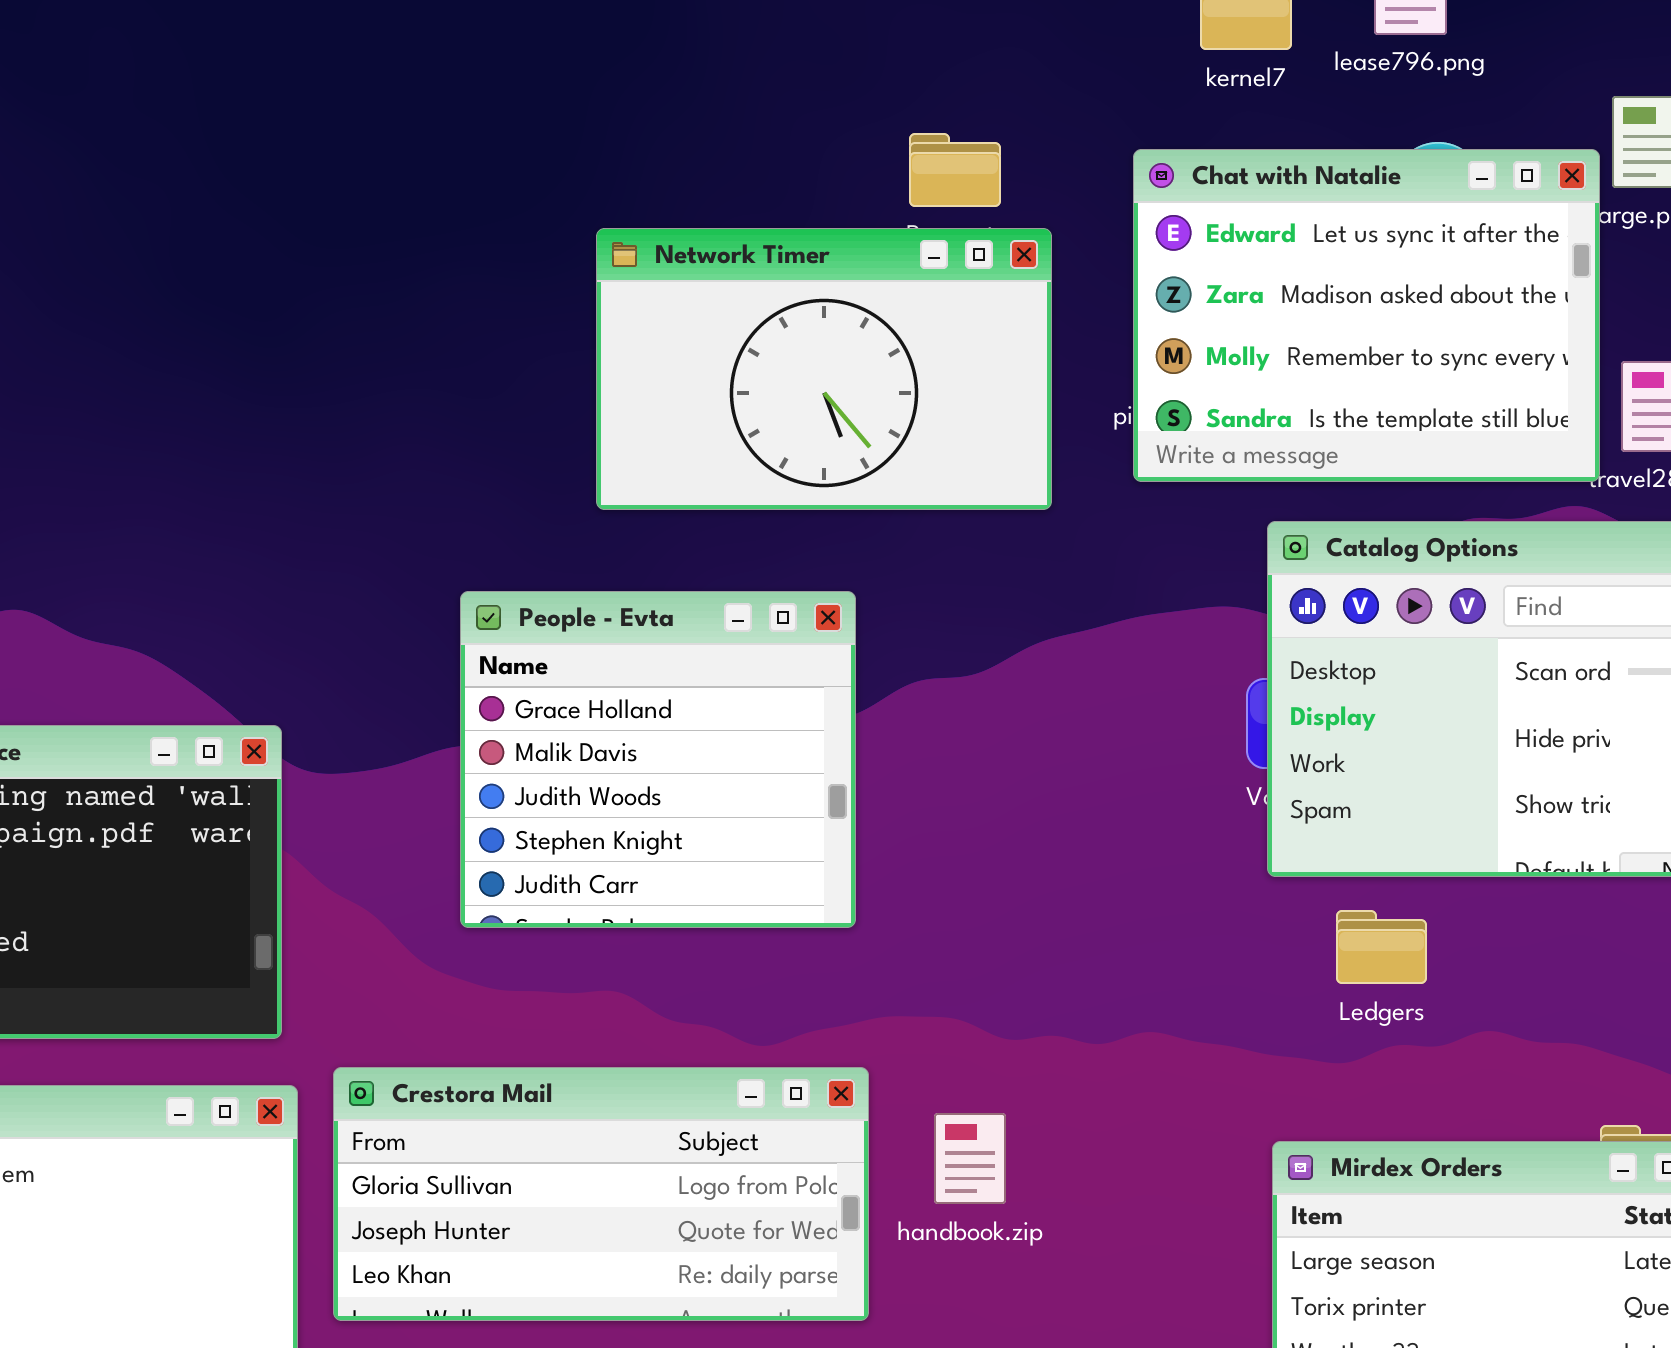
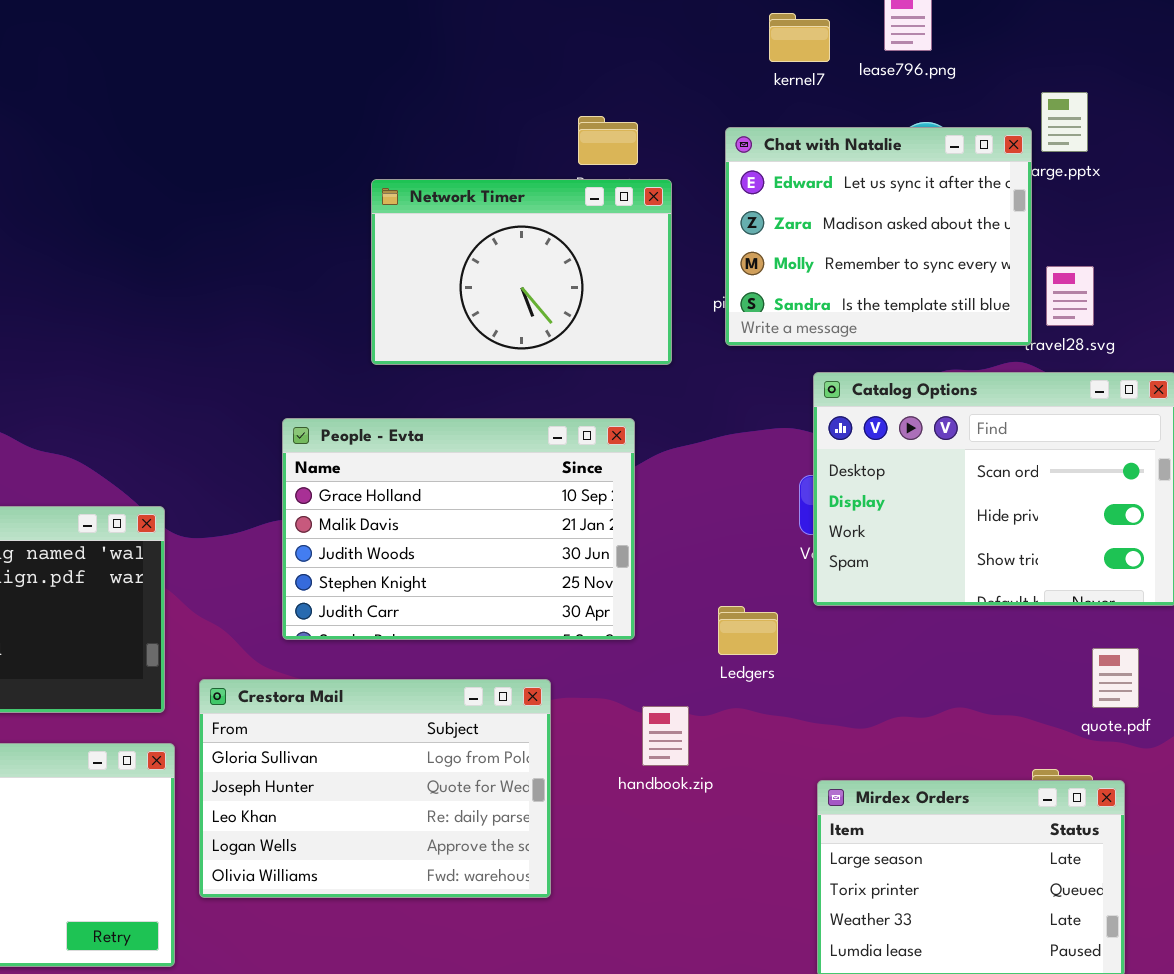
People - Evta: [460,591,856,928] -> [282,418,635,640], resized
Ledgers: [1336,910,1427,984] -> [718,606,778,655], moved
Crestora Mail: [333,1067,869,1321] -> [199,679,551,898], resized
handbook.zip: [934,1113,1006,1204] -> [642,706,689,766], moved

